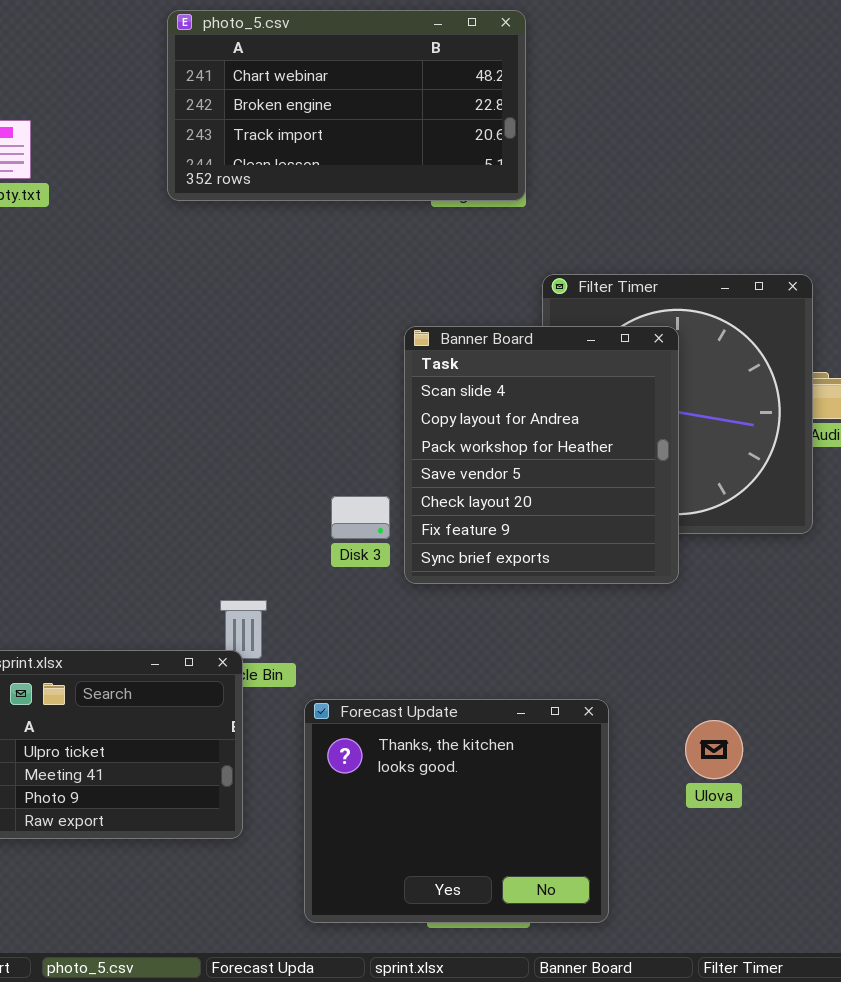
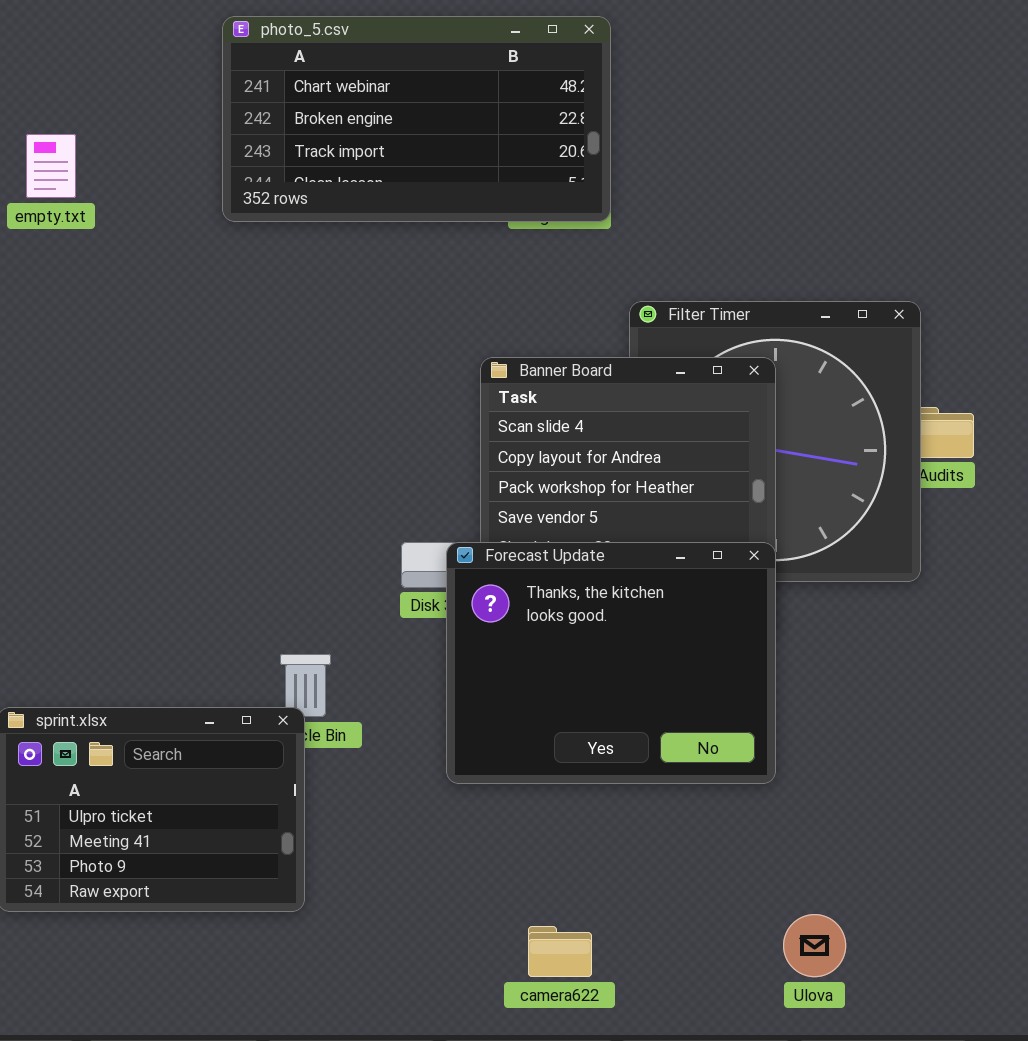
Forecast Update: [304,699,609,923] -> [446,542,776,784], moved
Ulova: [685,720,743,779] -> [783,914,846,977], moved

